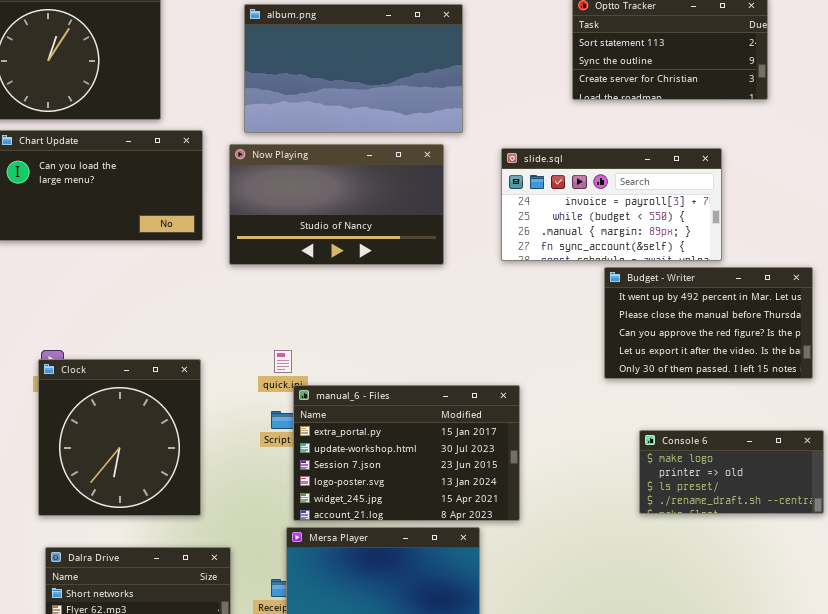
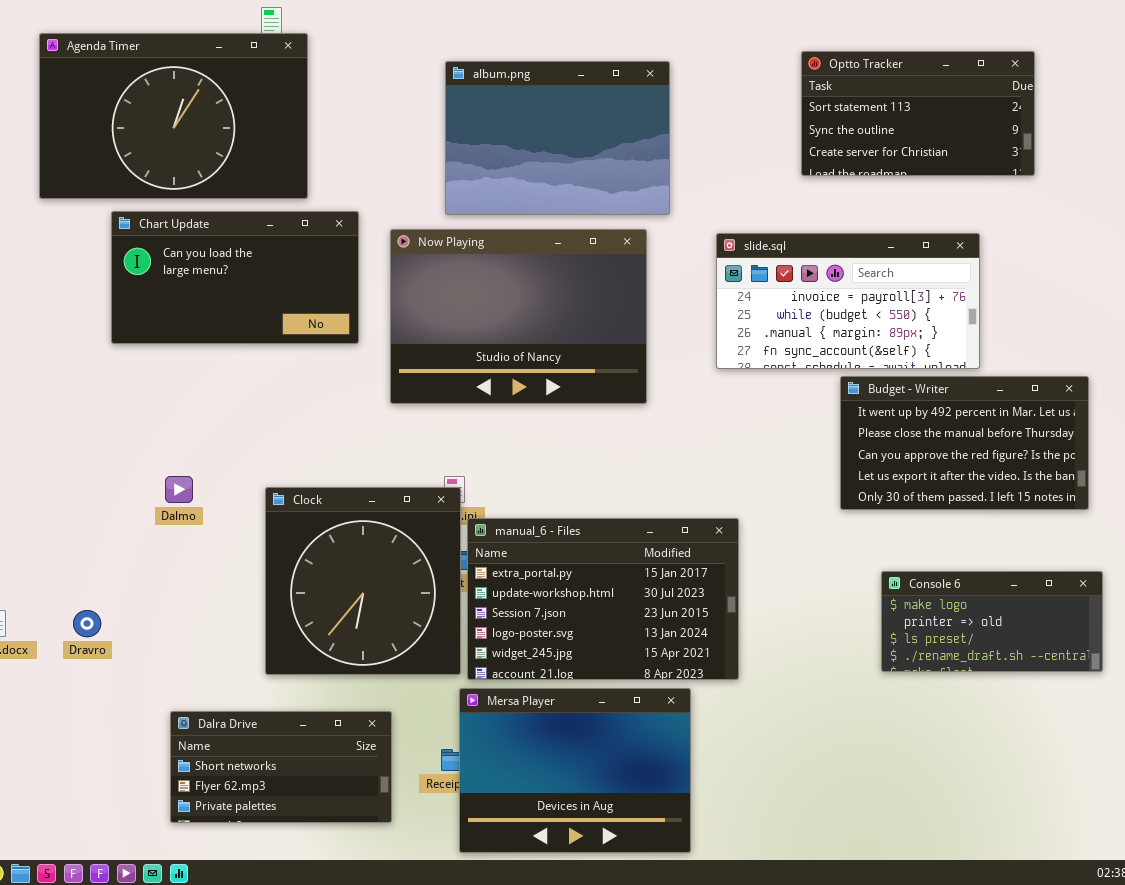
album.png: [244,4,463,133] -> [445,61,670,215], resized
Now Playing: [229,144,444,265] -> [390,229,647,404], resized
Clock: [38,359,201,516] -> [265,487,461,675], moved

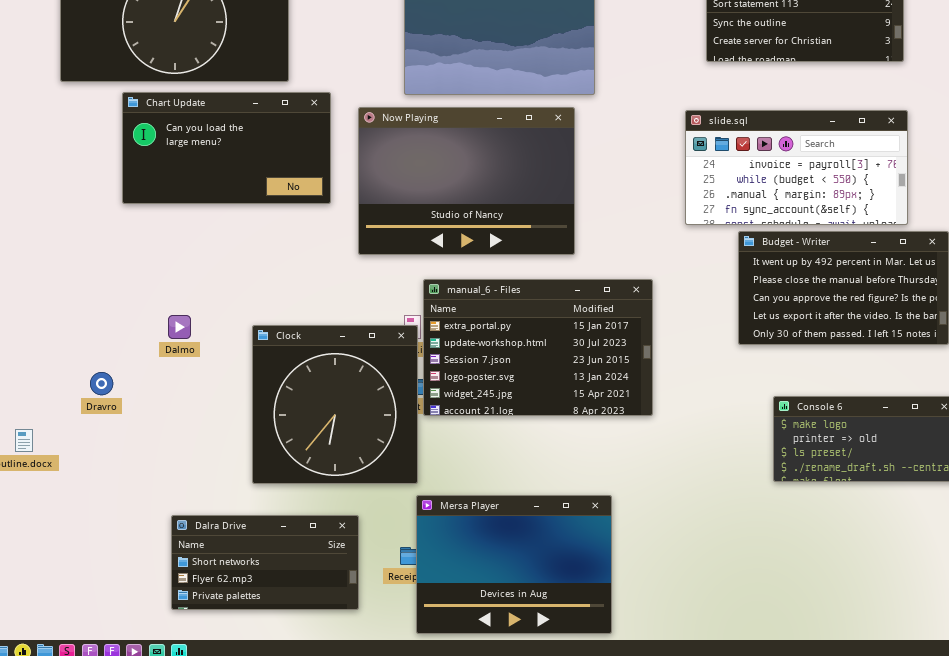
slide.sql: [716,233,980,369] -> [685,110,908,225], moved
manual_6 - Files: [467,518,739,680] -> [423,279,653,416], moved
Dravro: [73,610,101,637] -> [90,372,113,395], moved

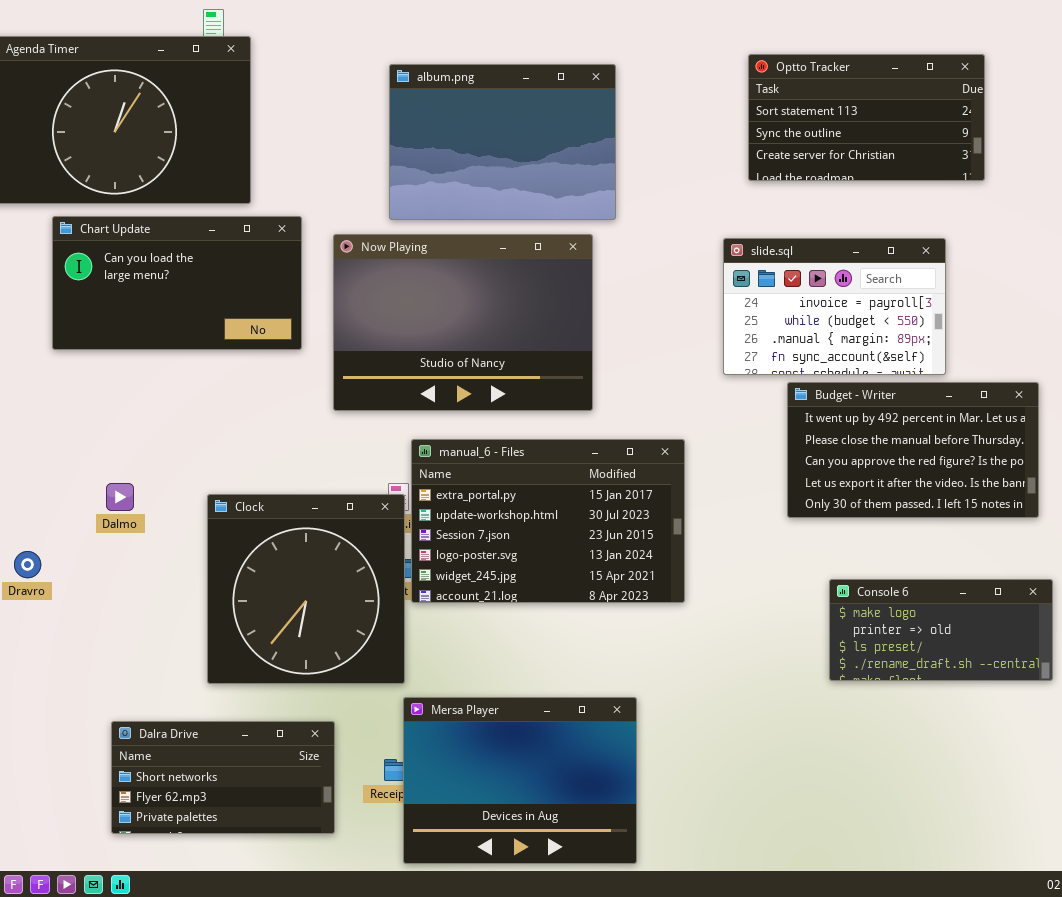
slide.sql: [685,110,908,225] -> [723,238,946,375], resized

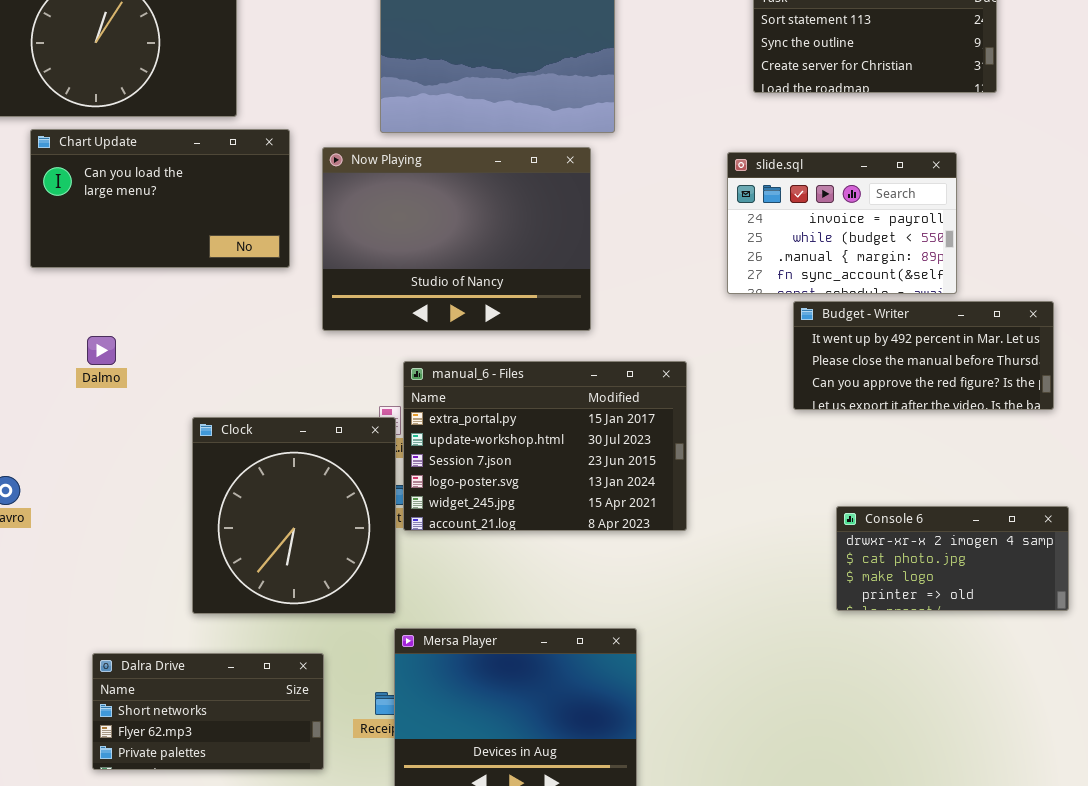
Budget - Writer: [787,382,1039,518] -> [793,301,1054,410], resized
Dalmo: [106,483,134,511] -> [87,336,116,365], moved
Console 6: [829,579,1053,681] -> [836,506,1069,611], scrolled up 2 rows

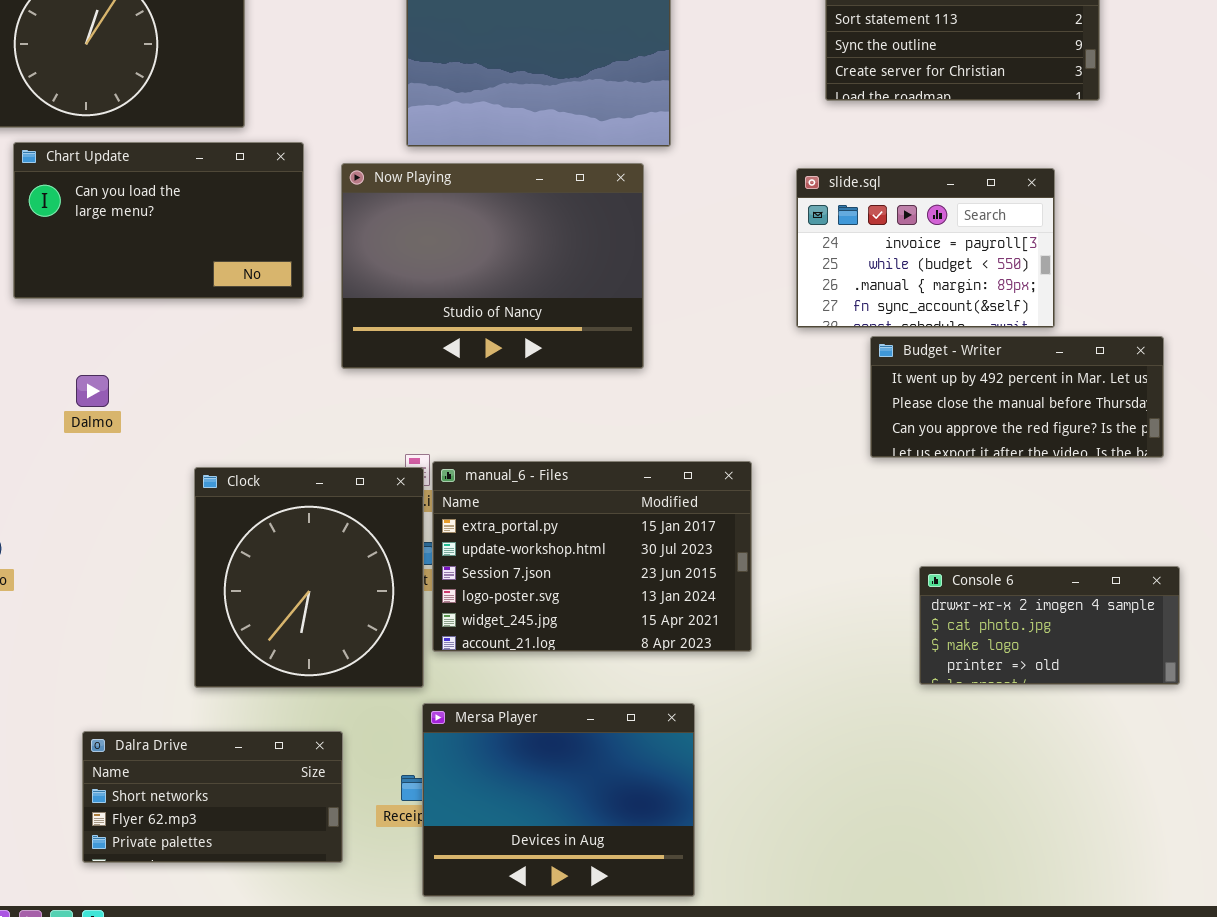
manual_6 - Files: [403,361,687,531] -> [432,461,752,652], moved

